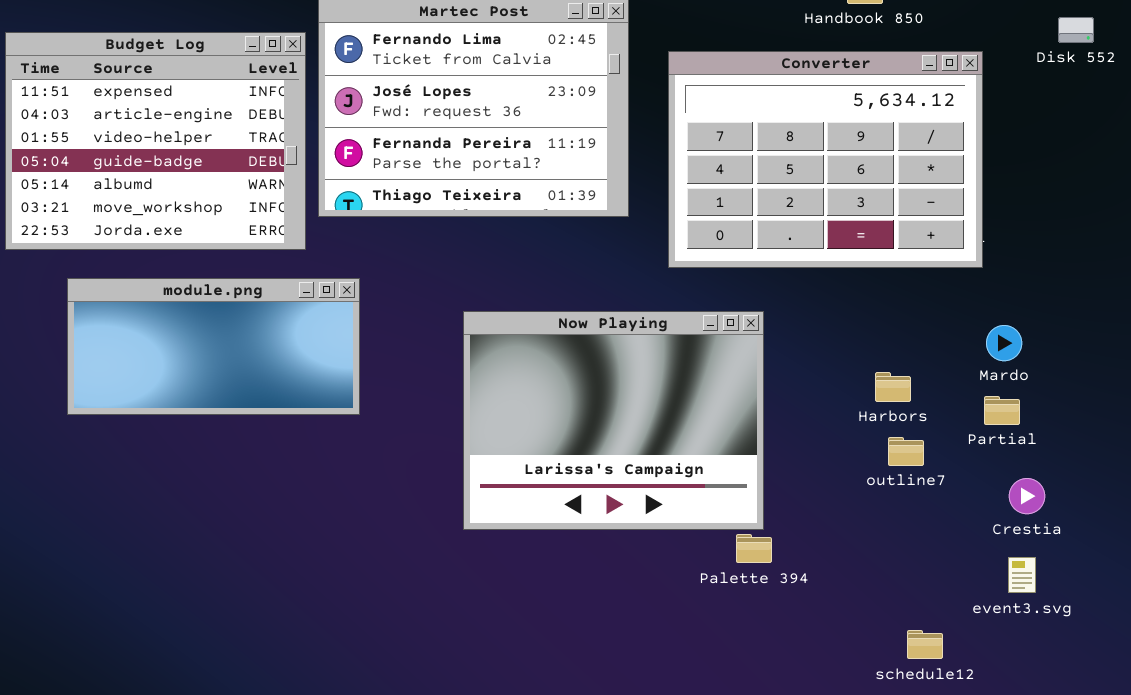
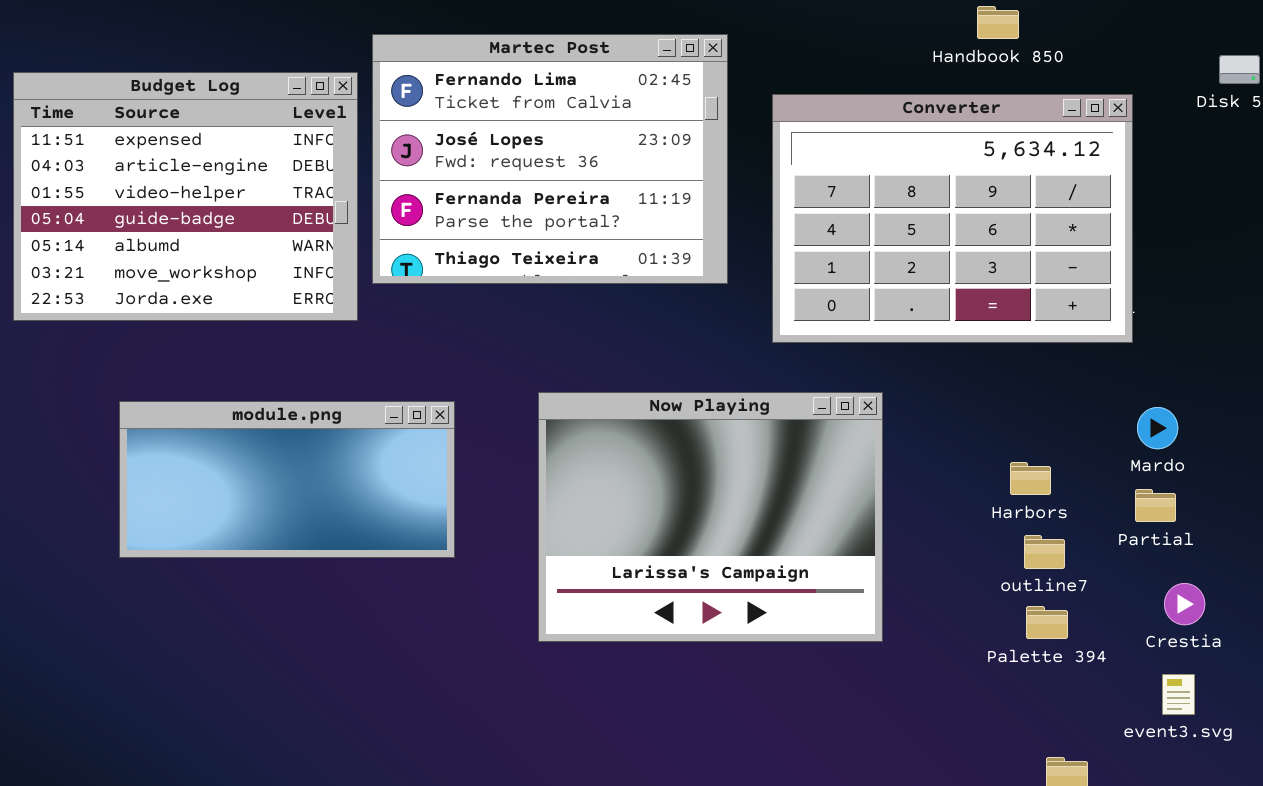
module.png: [67,278,360,415] -> [119,401,455,558], moved
Palette 394: [736,534,772,563] -> [1026,606,1068,639], moved

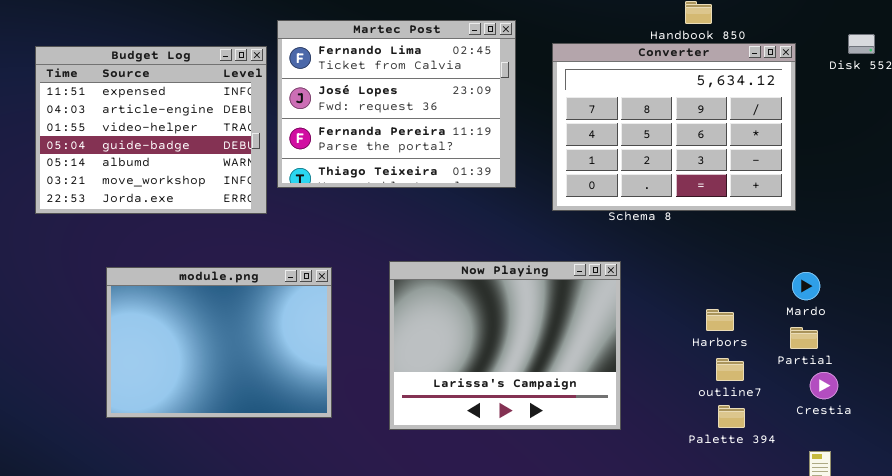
Converter: [772,94,1133,343] -> [552,43,796,211], moved
module.png: [119,401,455,558] -> [106,267,332,418], resized
Crestia: [1164,583,1205,625] -> [810,372,838,399], moved

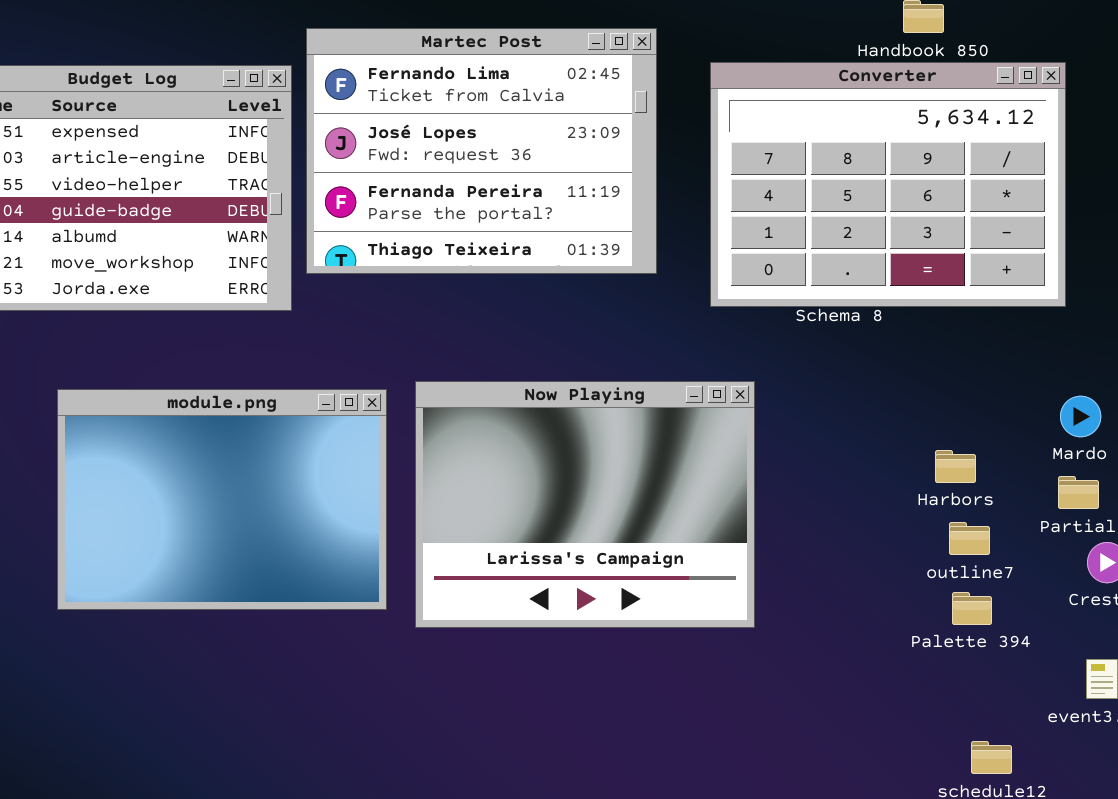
Now Playing: [389,261,621,430] -> [415,381,755,628], moved

